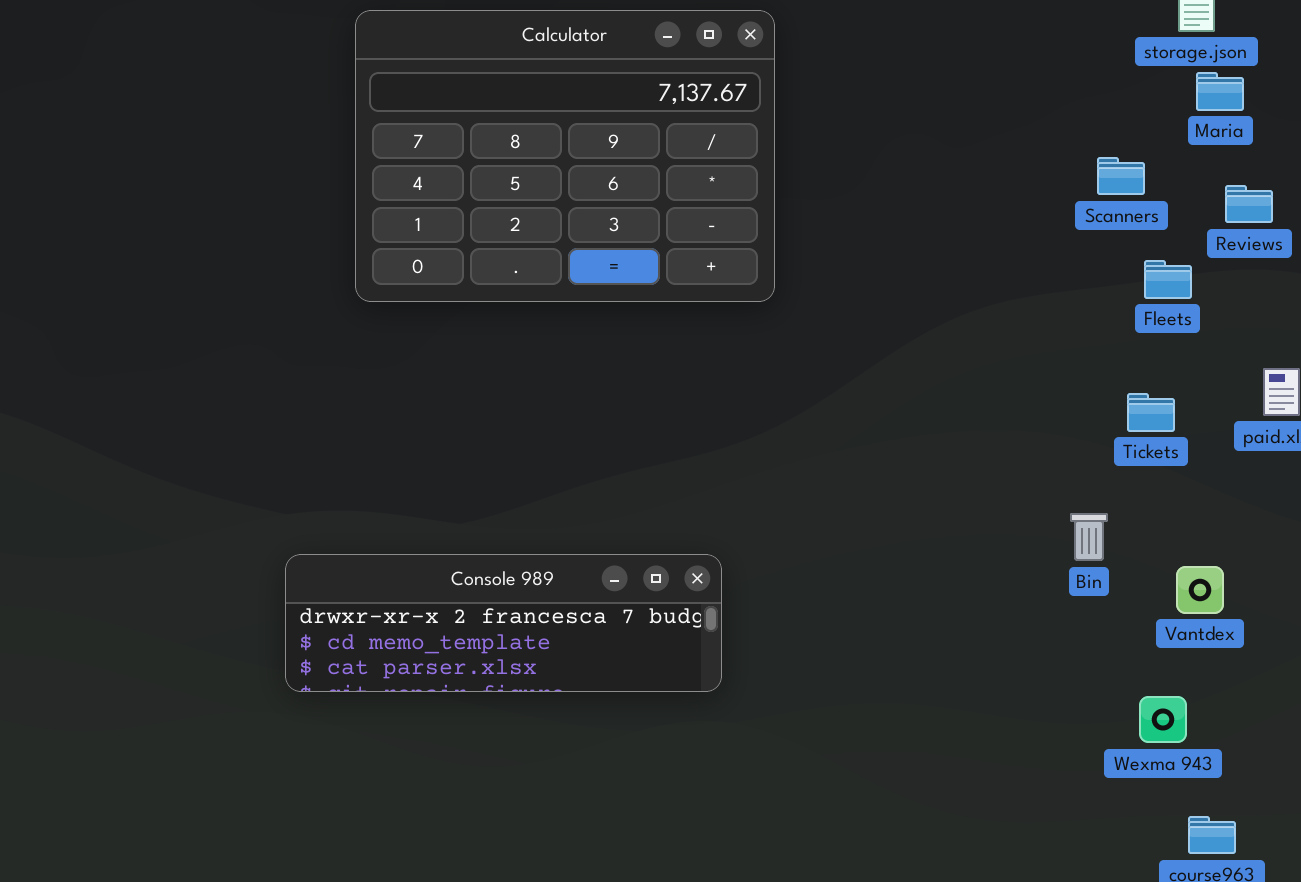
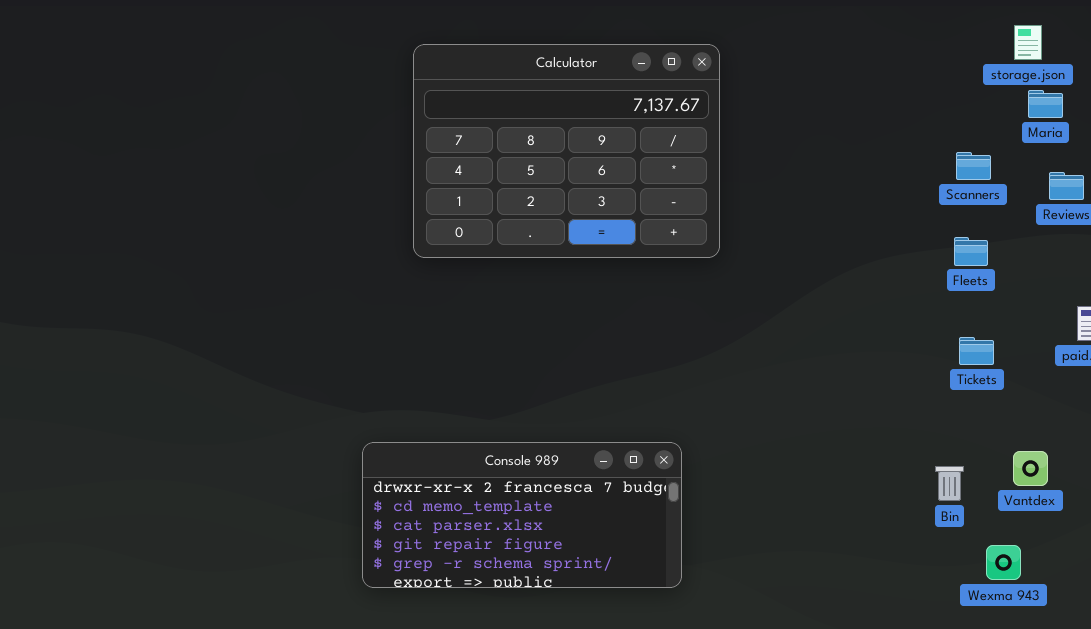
Fleets: [1144,260,1192,299] -> [954,237,988,266], moved
Tickets: [1127,393,1175,432] -> [959,337,994,365], moved
Bin: [1070,513,1108,561] -> [935,466,964,501], moved
Console 989: [285,554,722,692] -> [362,442,682,588], resized

